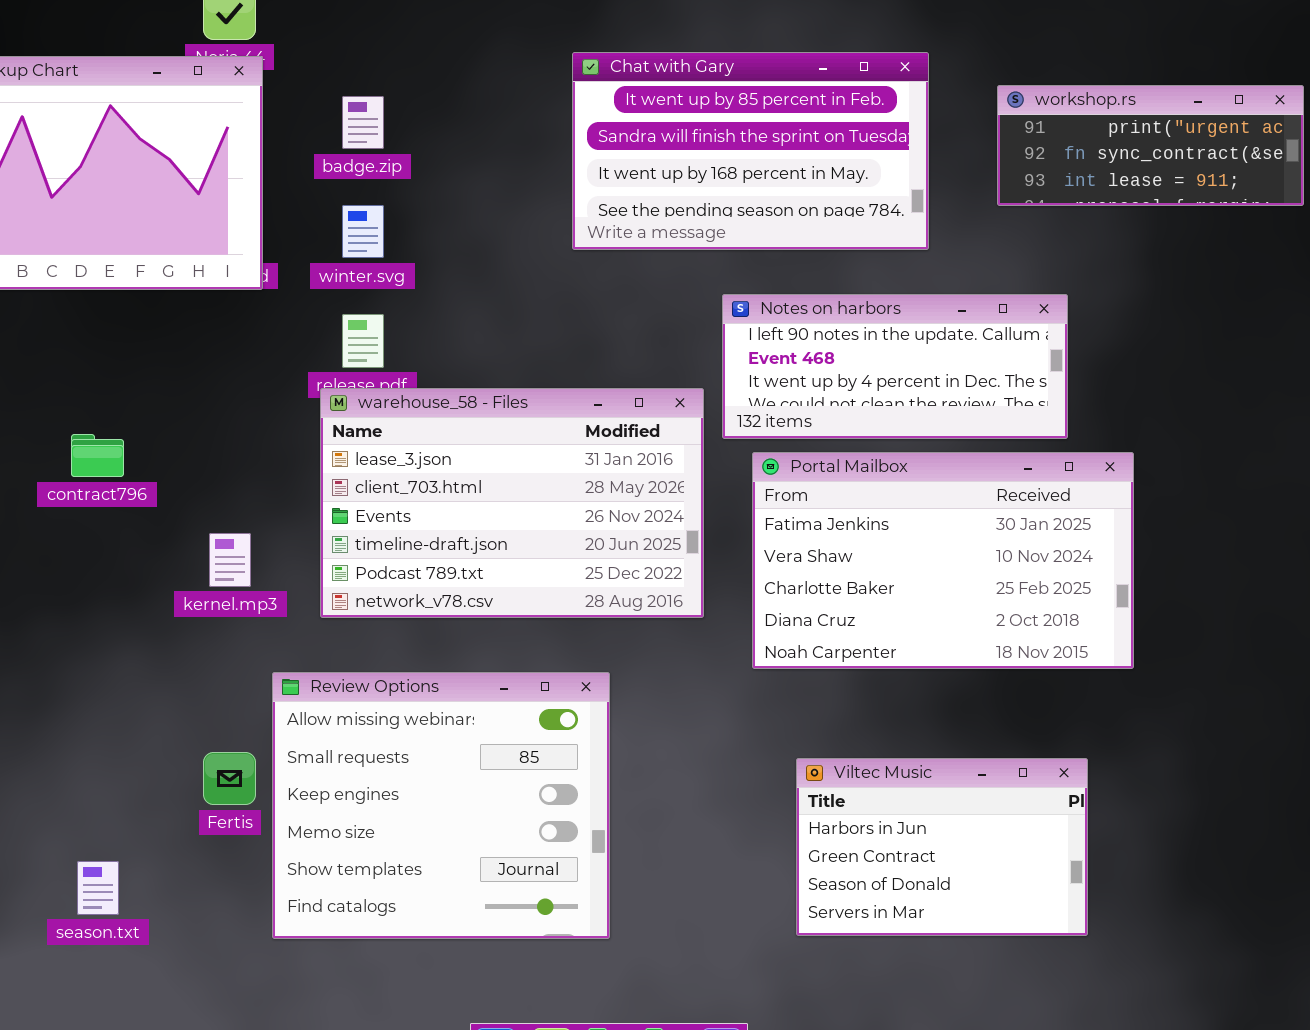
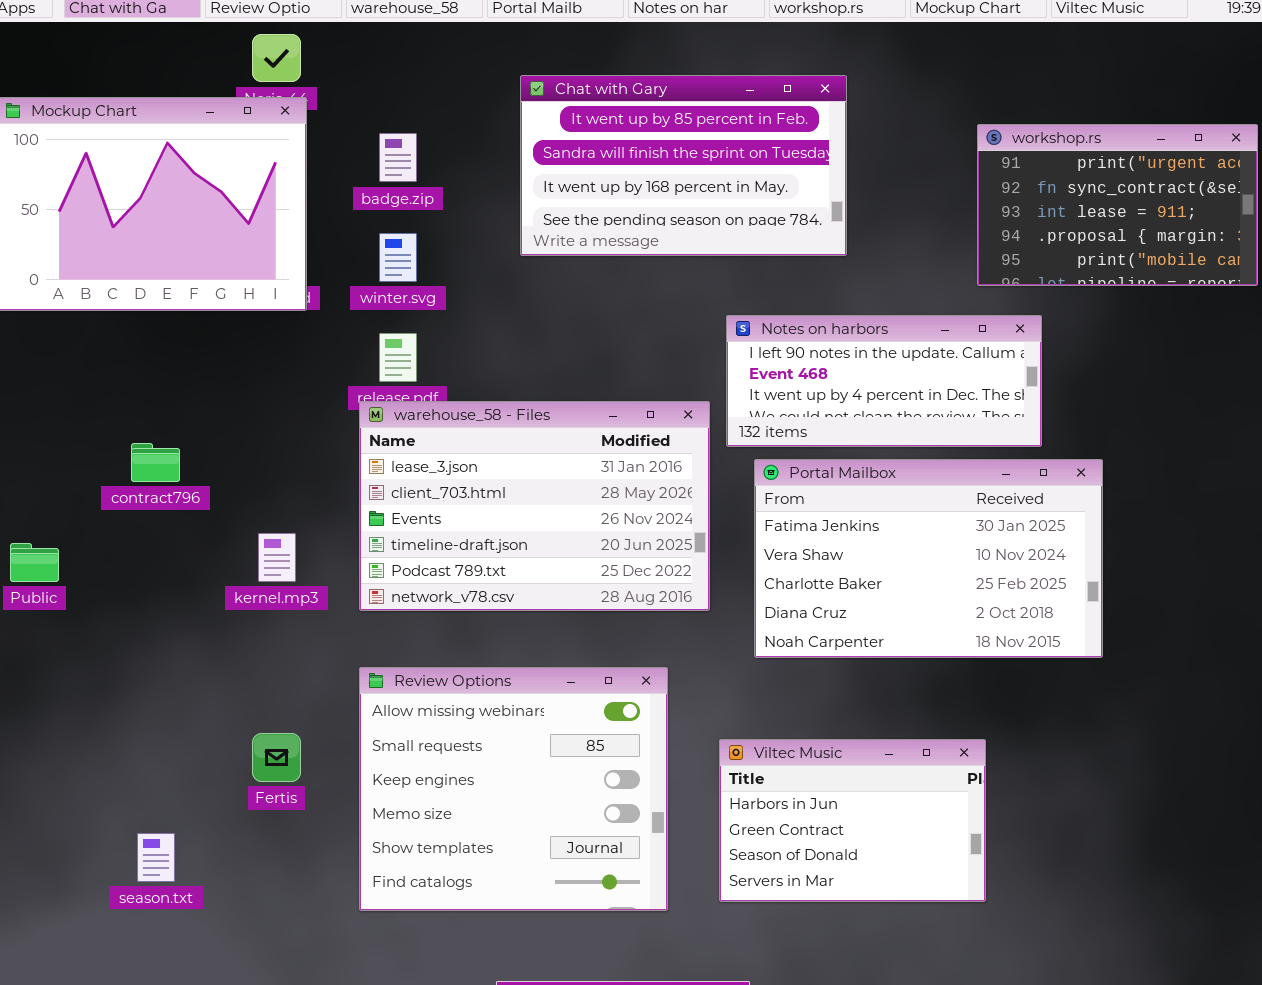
Chat with Gary: [572,52,929,250] -> [520,75,847,256], moved
workshop.rs: [997,85,1304,206] -> [977,124,1258,286], resized
Review Options: [272,672,610,939] -> [359,667,668,911], moved
Viltec Music: [796,758,1088,936] -> [719,739,986,902], moved

